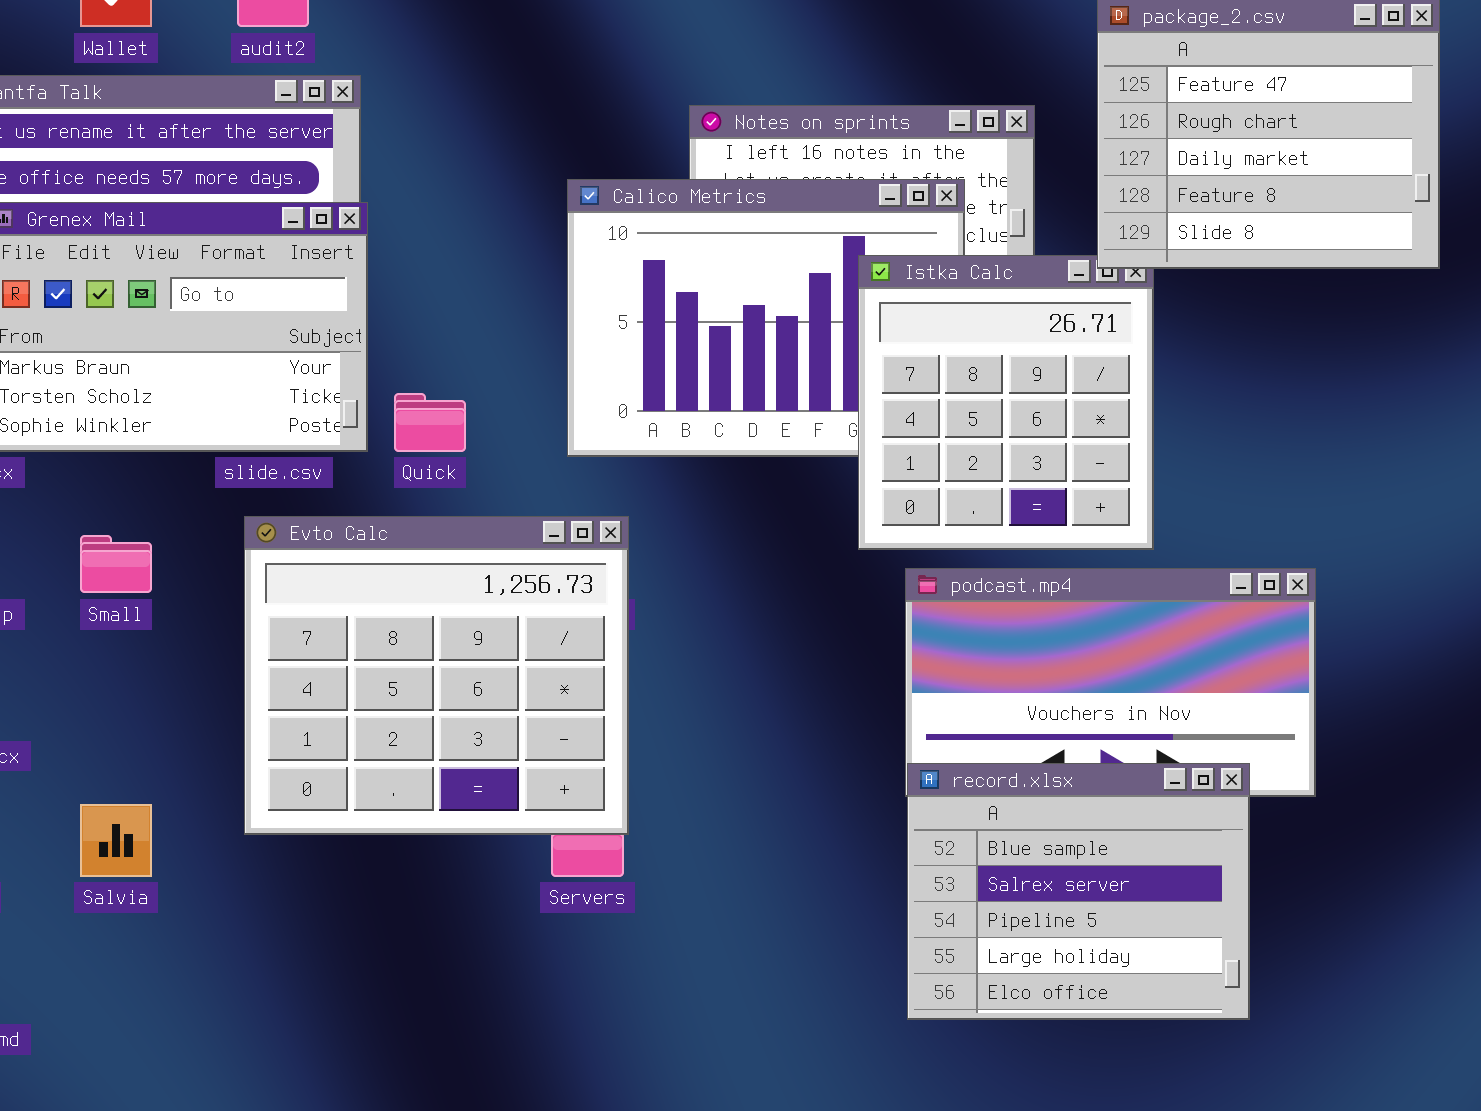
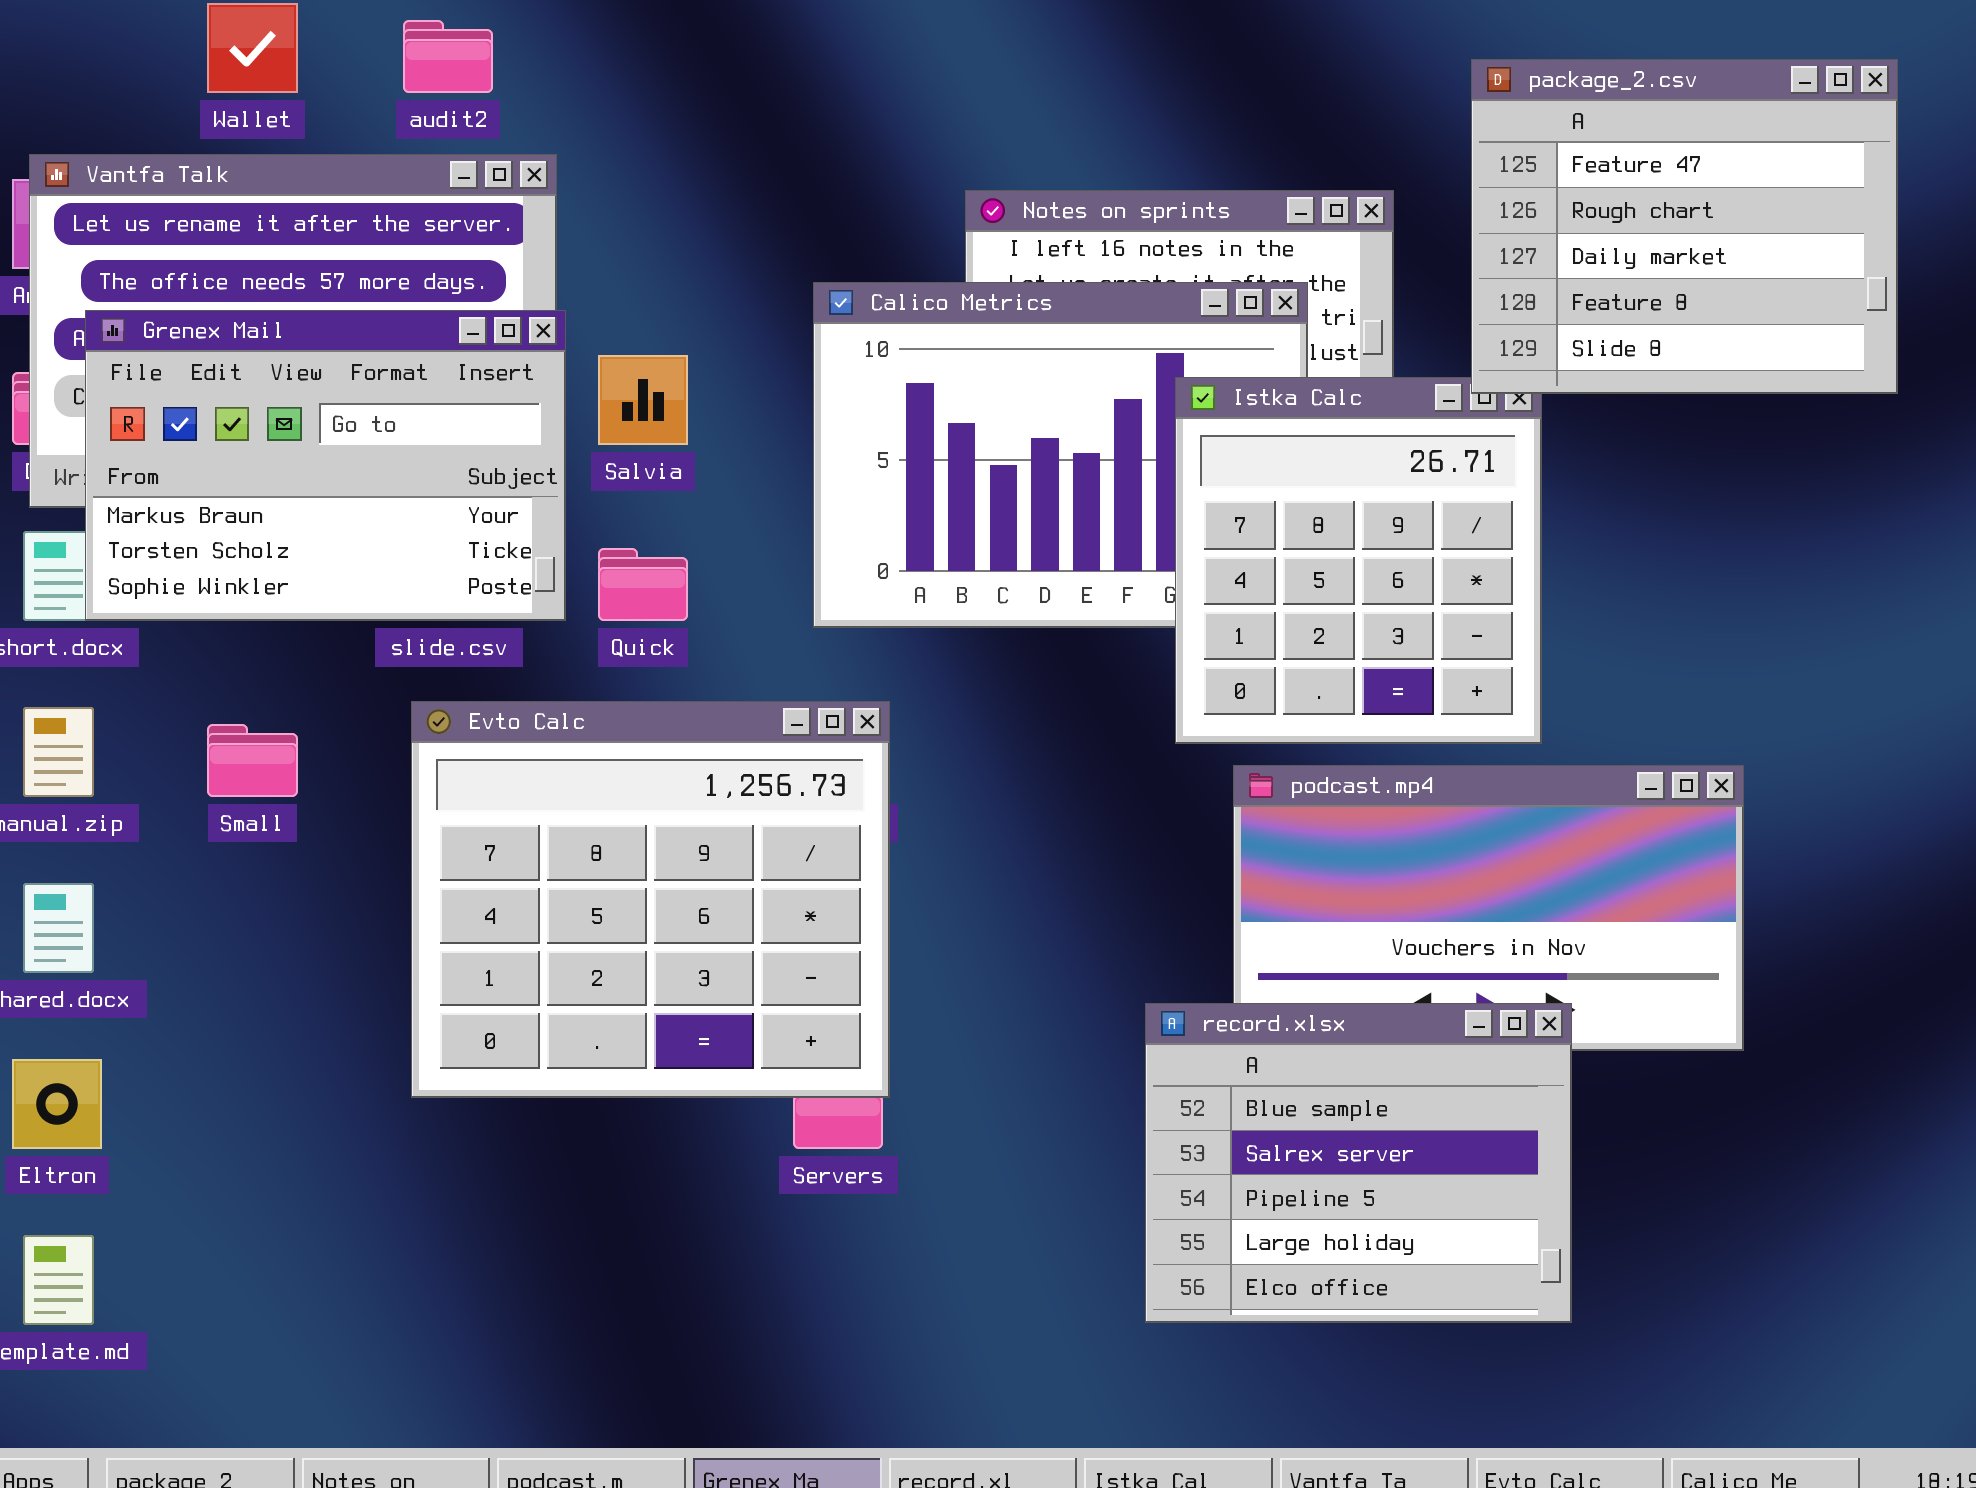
record.xlsx: [907,763,1250,1020] -> [1145,1003,1572,1323], moved
Salvia: [80,804,152,877] -> [598,355,688,445], moved

